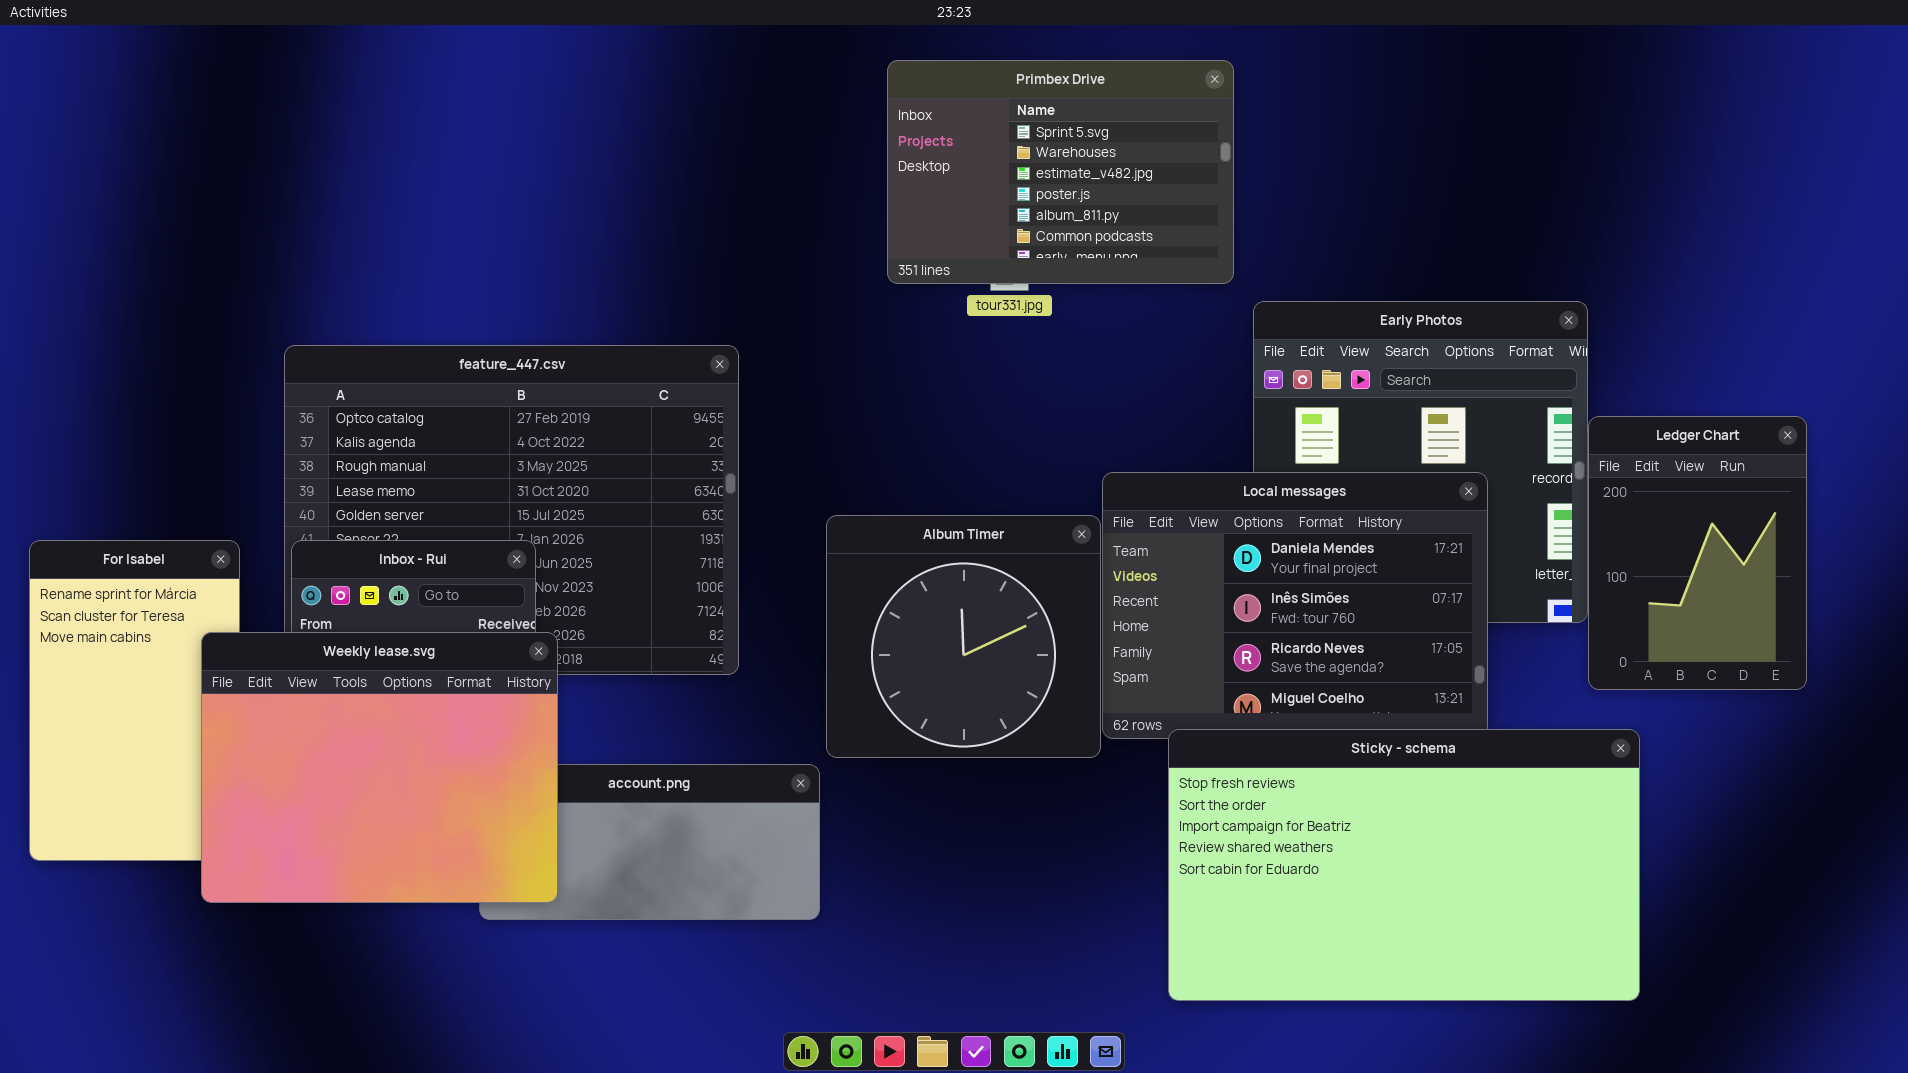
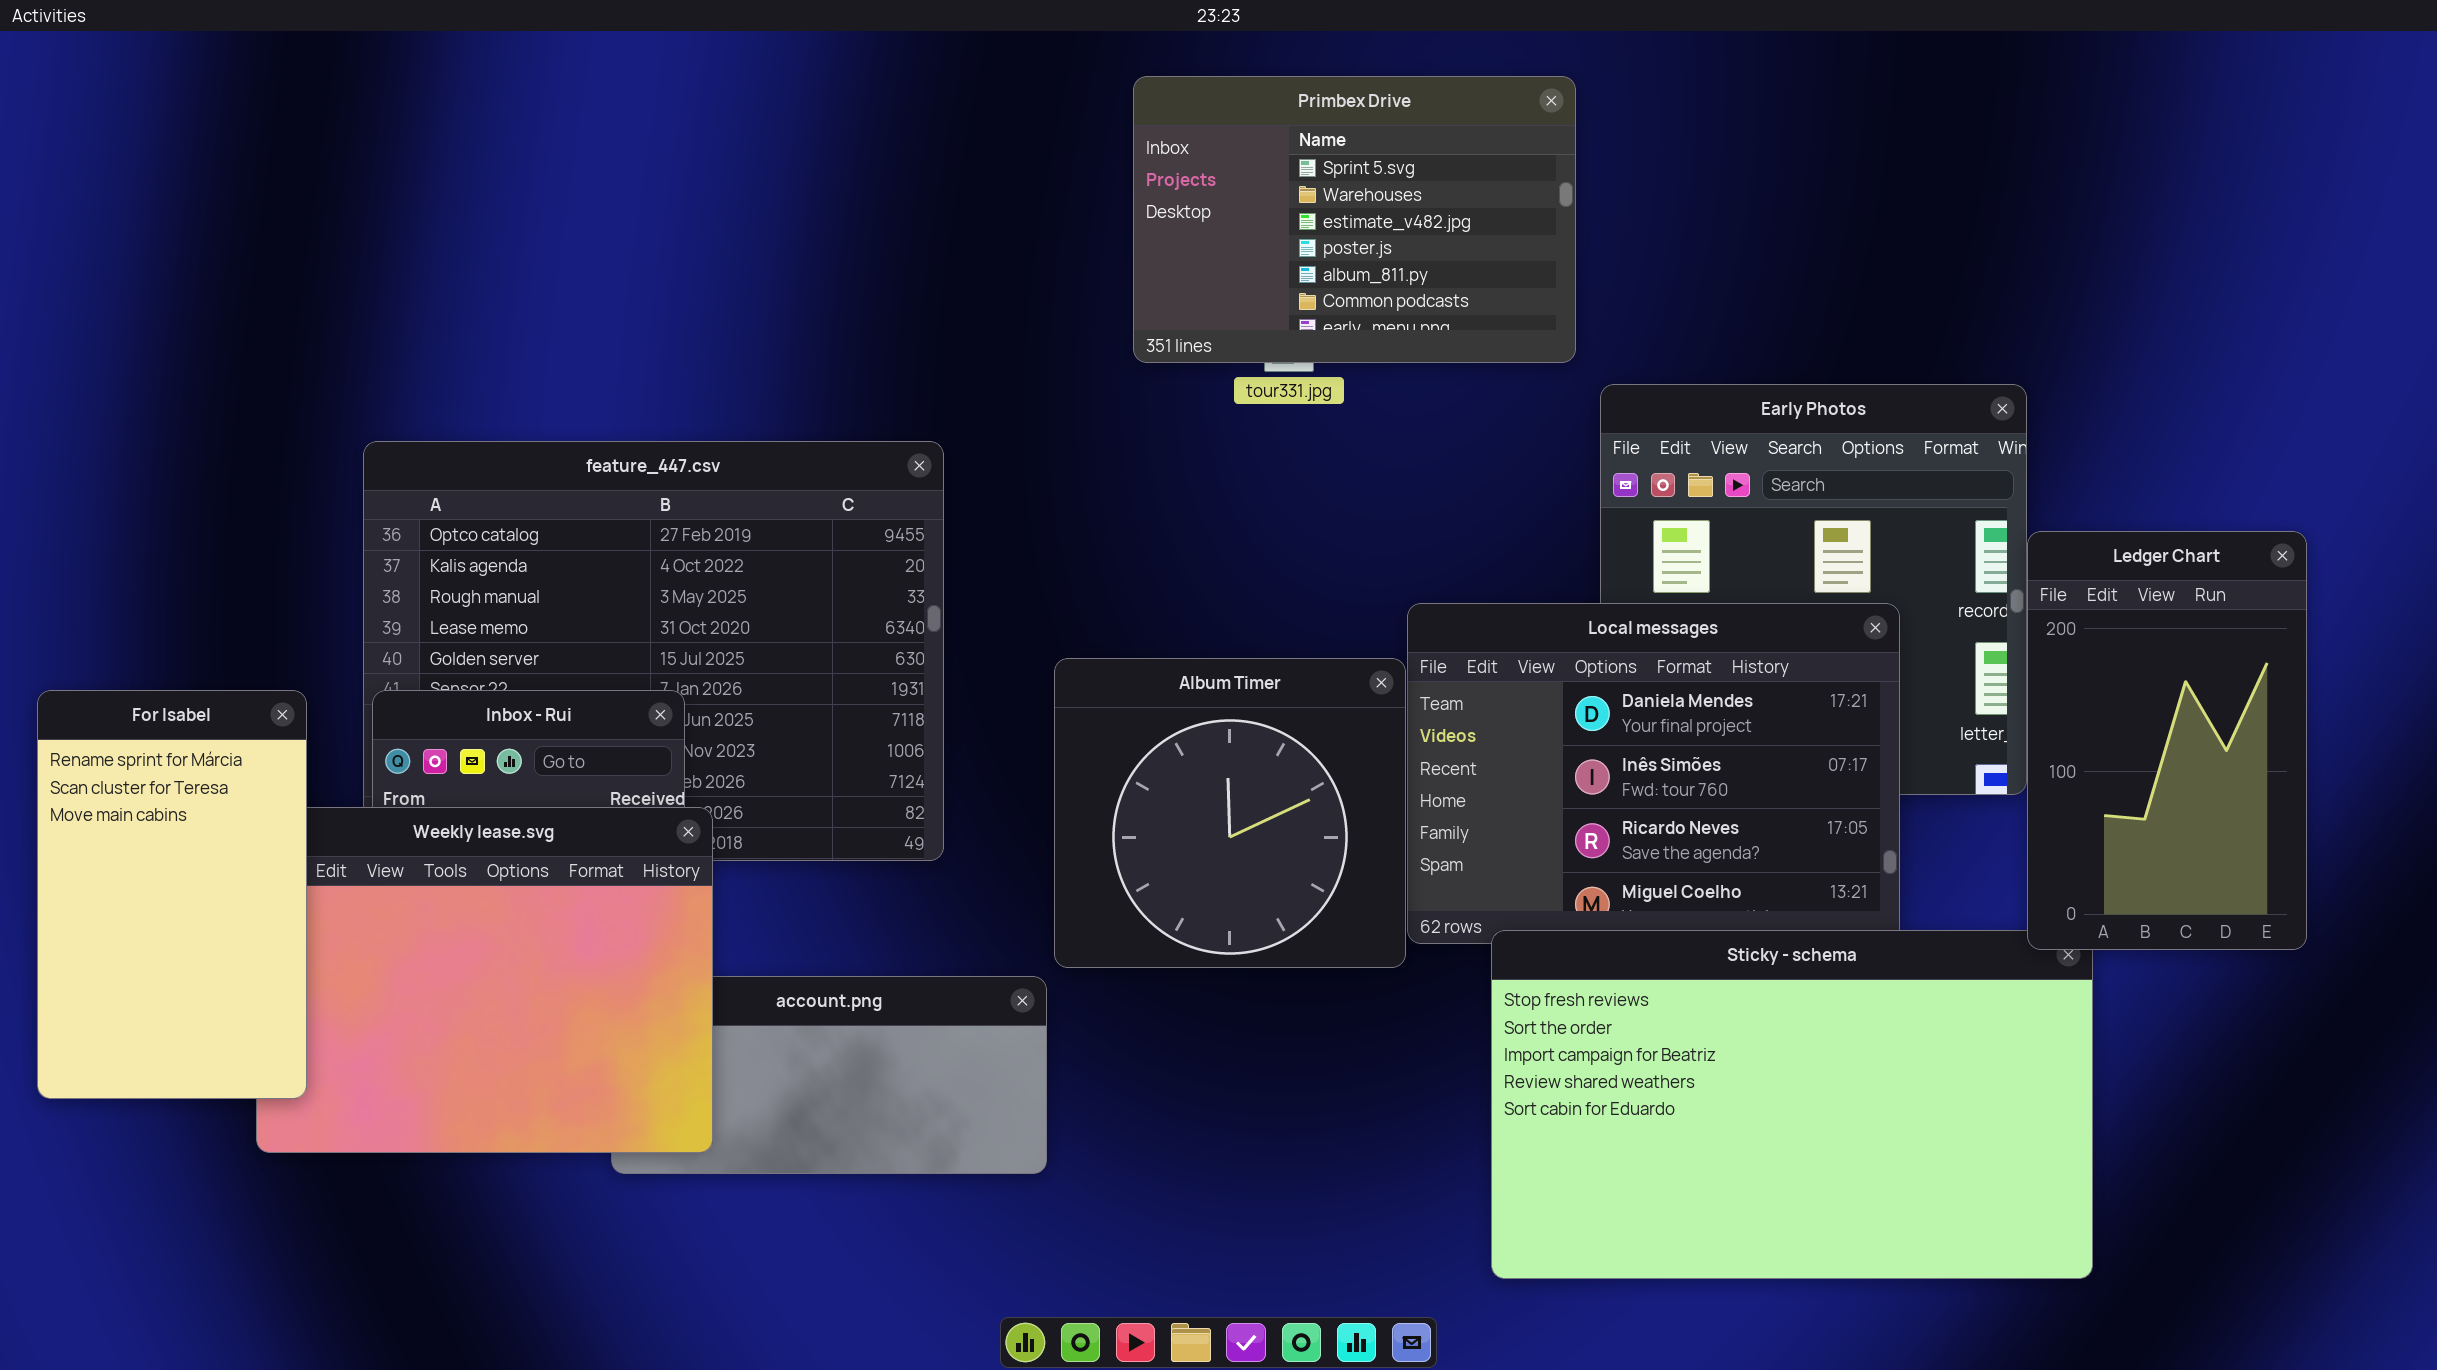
Ledger Chart: [1588,416,1807,690] -> [2027,531,2307,950], resized
For Isabel: [29,540,240,861] -> [37,690,307,1099], raised

